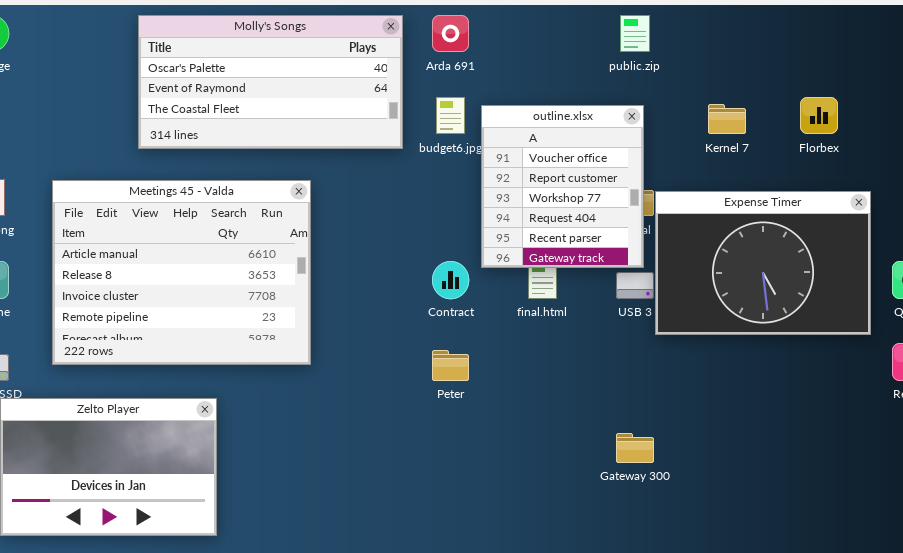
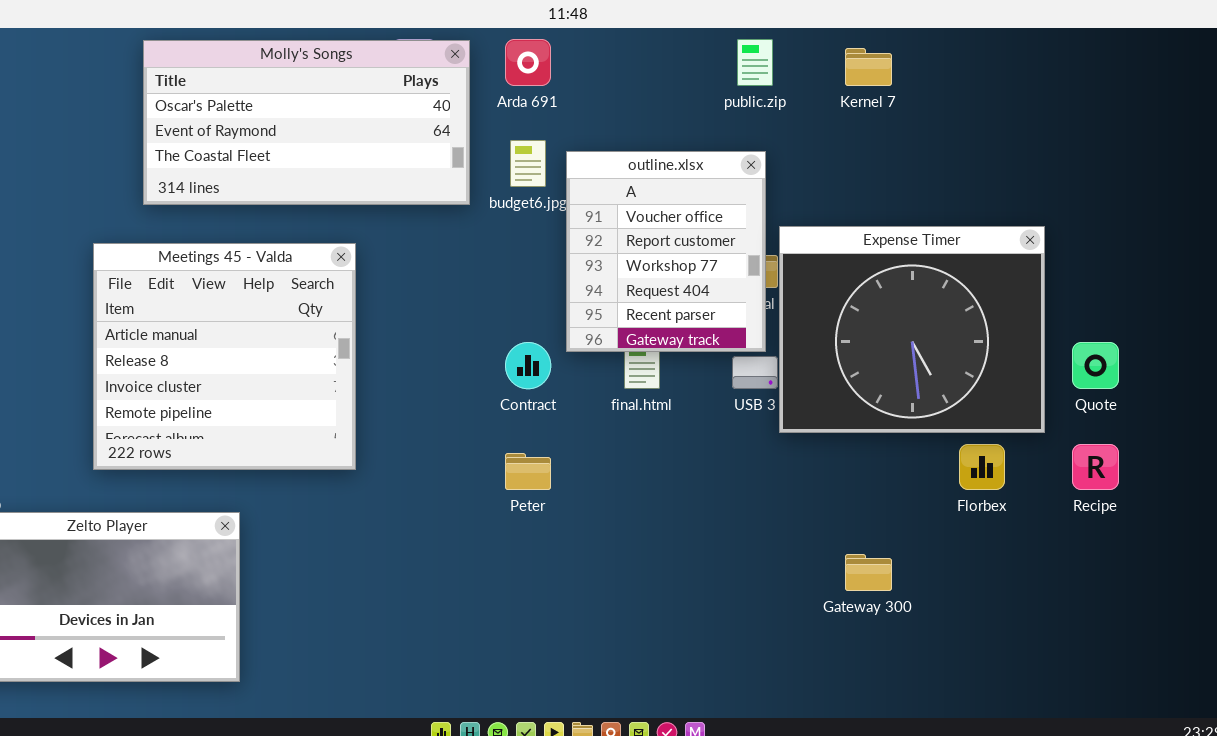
Florbex: [800,97,838,134] -> [959,444,1005,490], moved
Kernel 7: [708,104,746,134] -> [845,48,892,86], moved
Meetings 45 - Valda: [52,180,311,365] -> [93,243,356,470], resized
Expense Timer: [655,191,871,335] -> [779,226,1045,433], resized
Gateway 300: [616,433,654,463] -> [845,554,892,591], moved

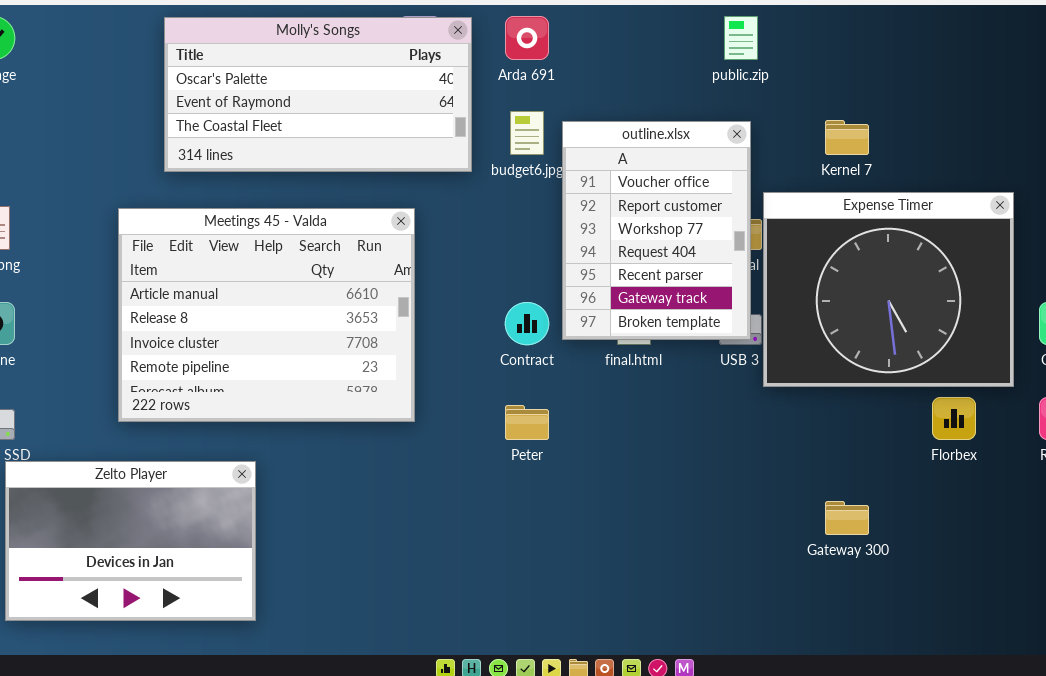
Kernel 7: [845,48,892,86] -> [825,120,869,155], moved
outline.xlsx: [566,151,766,352] -> [562,121,751,340], resized
Meetings 45 - Valda: [93,243,356,470] -> [118,208,415,422], resized

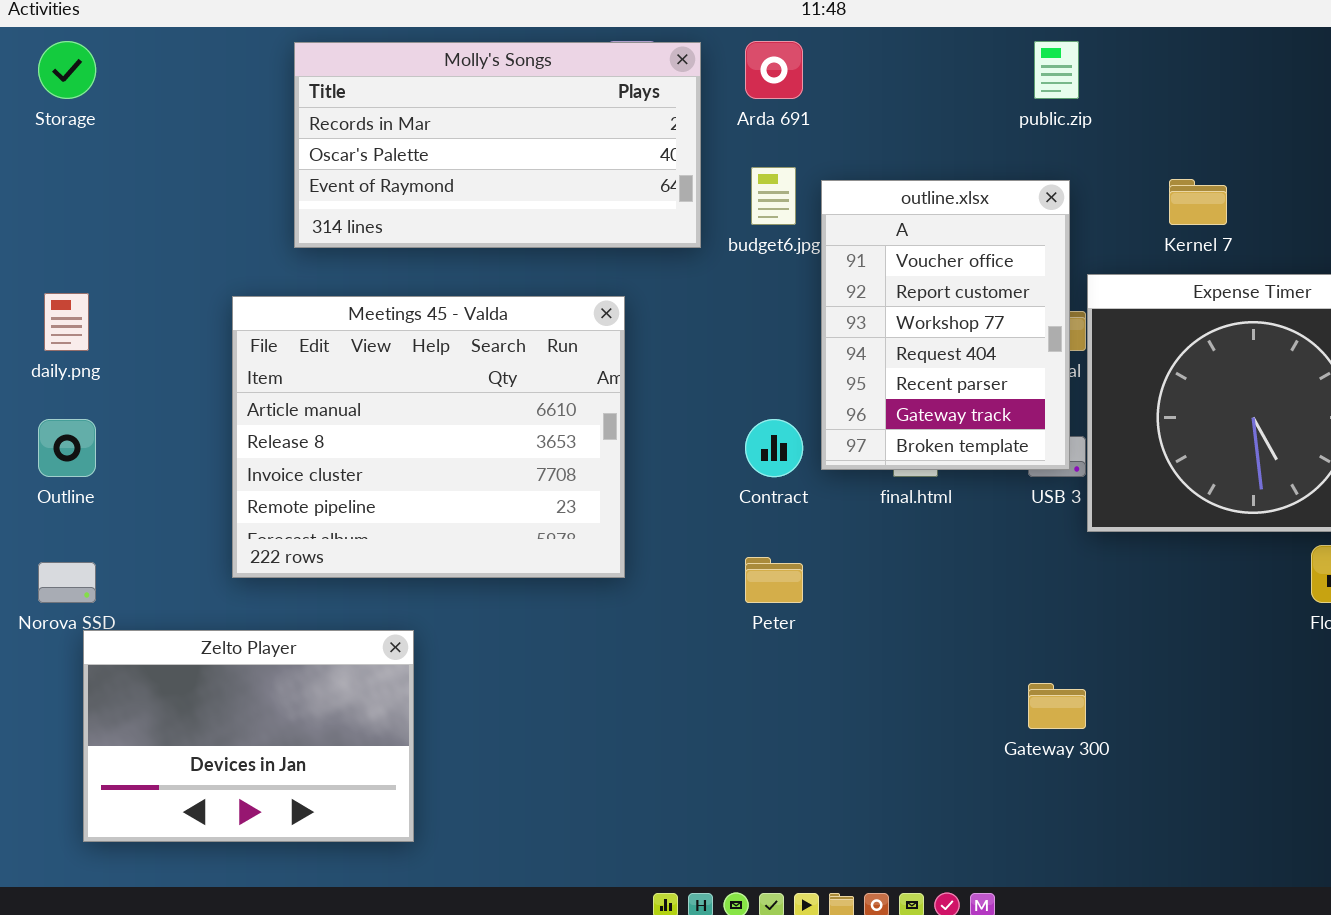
Molly's Songs: [164,17,472,172] -> [294,42,701,248], scrolled up 1 row
Gateway 300: [825,501,869,535] -> [1028,683,1086,729], moved

